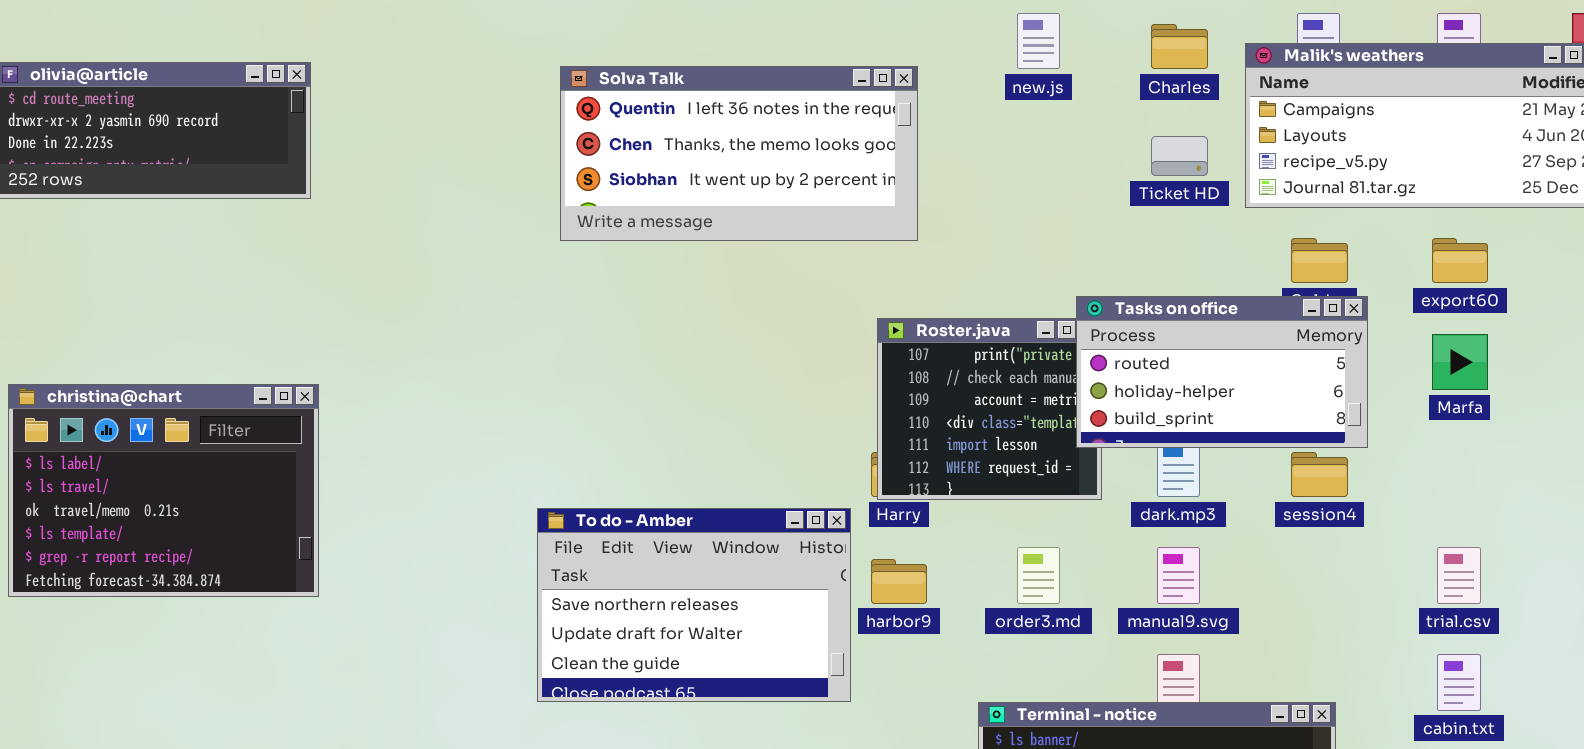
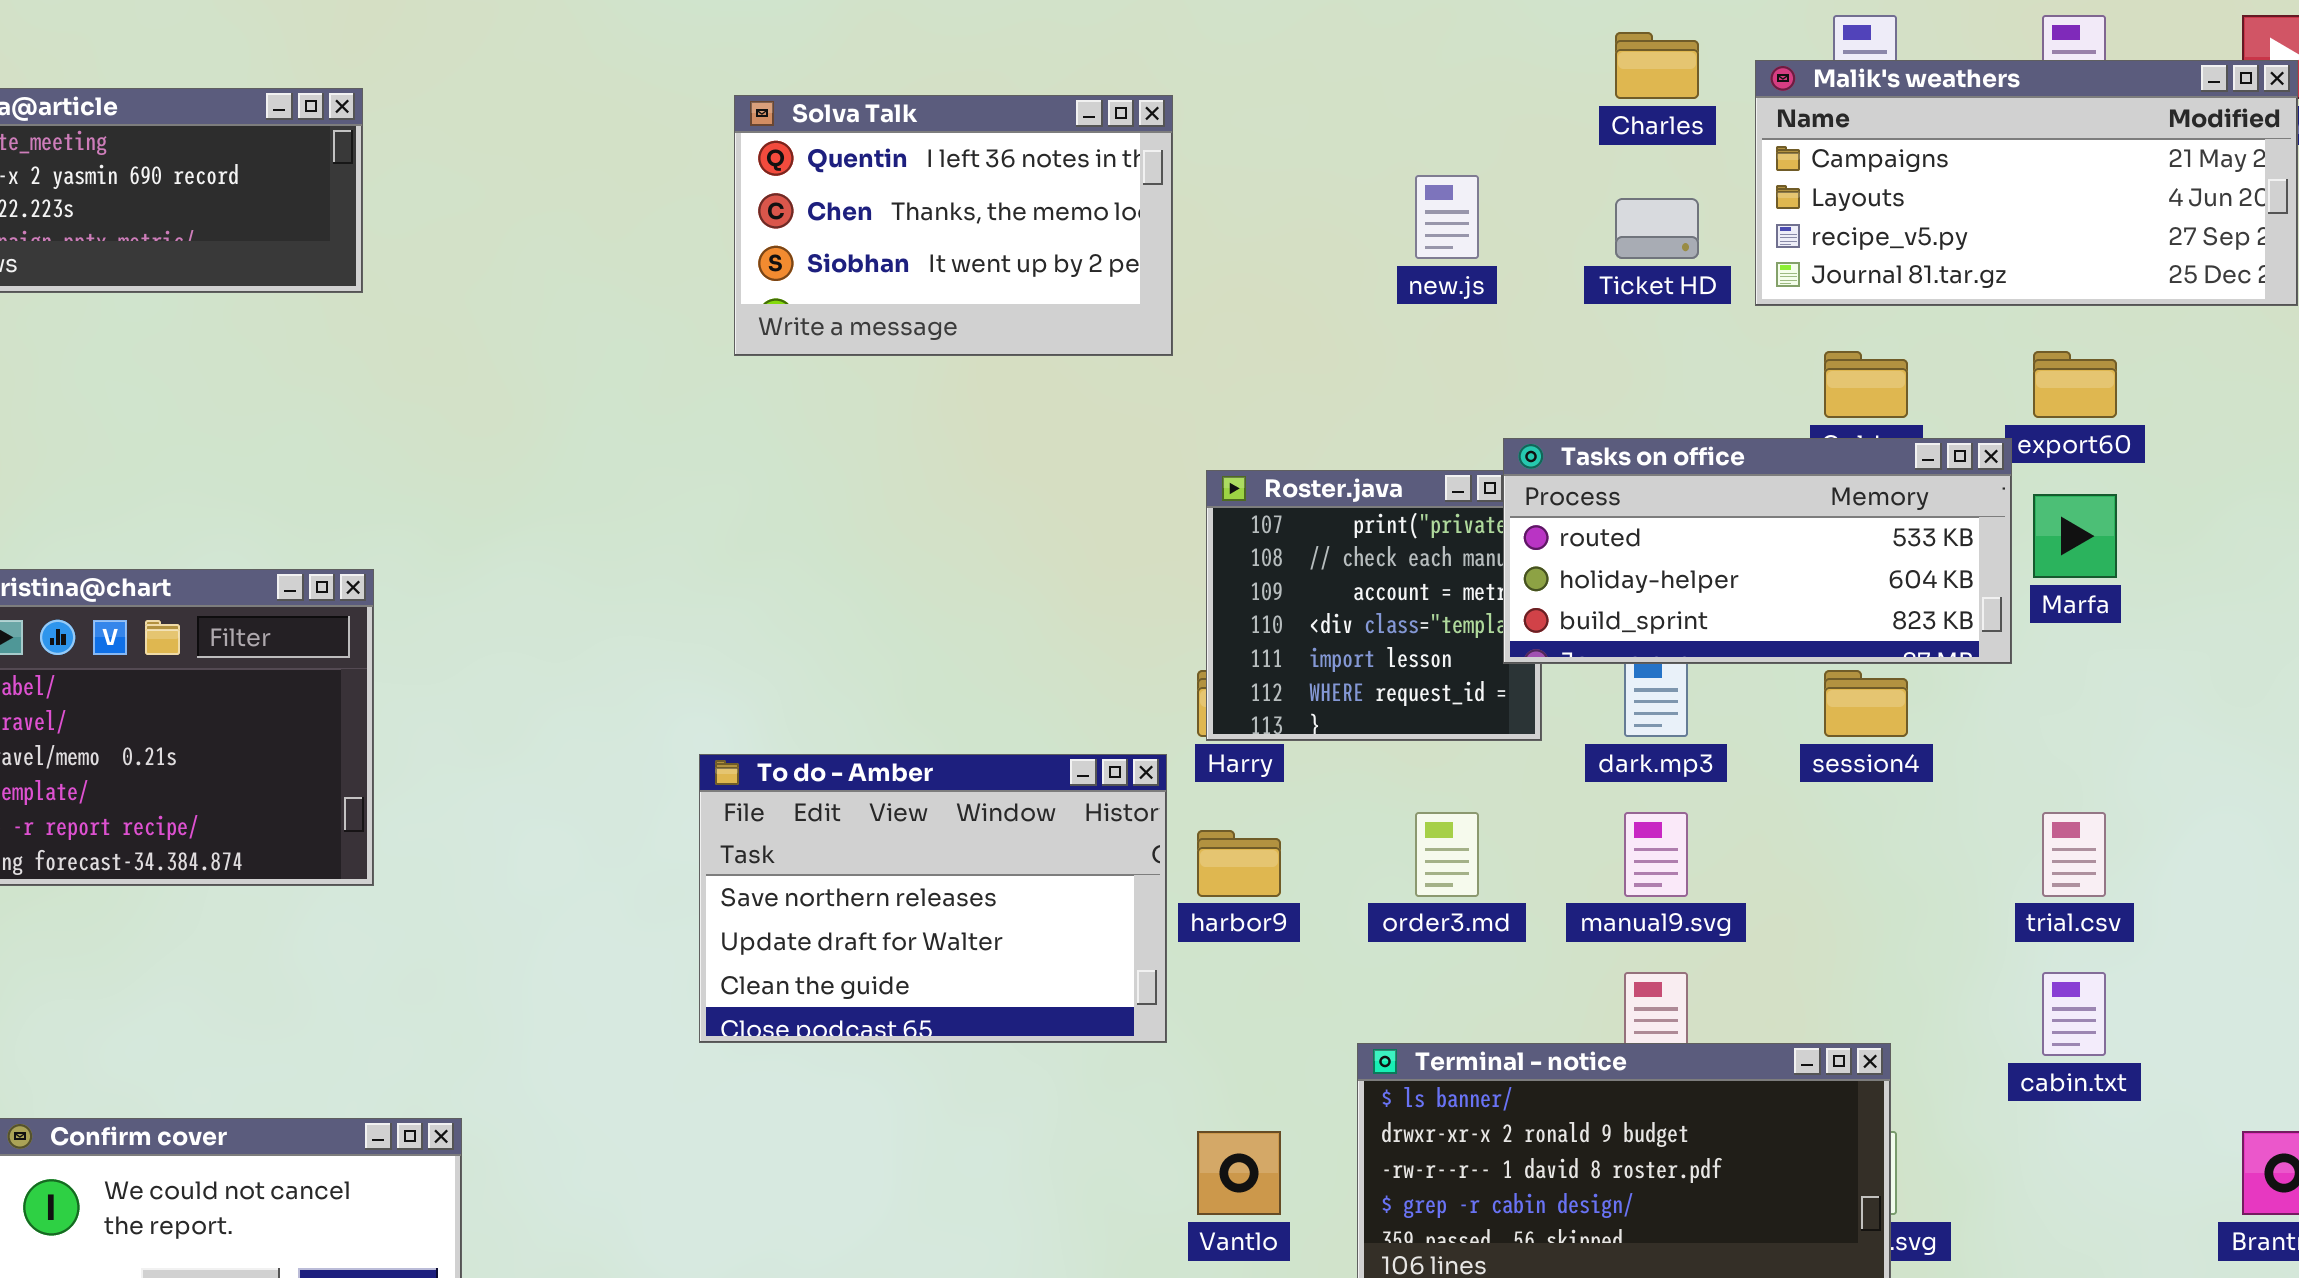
new.js: [1017,13,1060,69] -> [1415,175,1479,259], moved
Solva Talk: [560,66,918,241] -> [734,95,1173,356], resized
Tasks on office: [1076,296,1368,448] -> [1503,438,2012,664], resized

